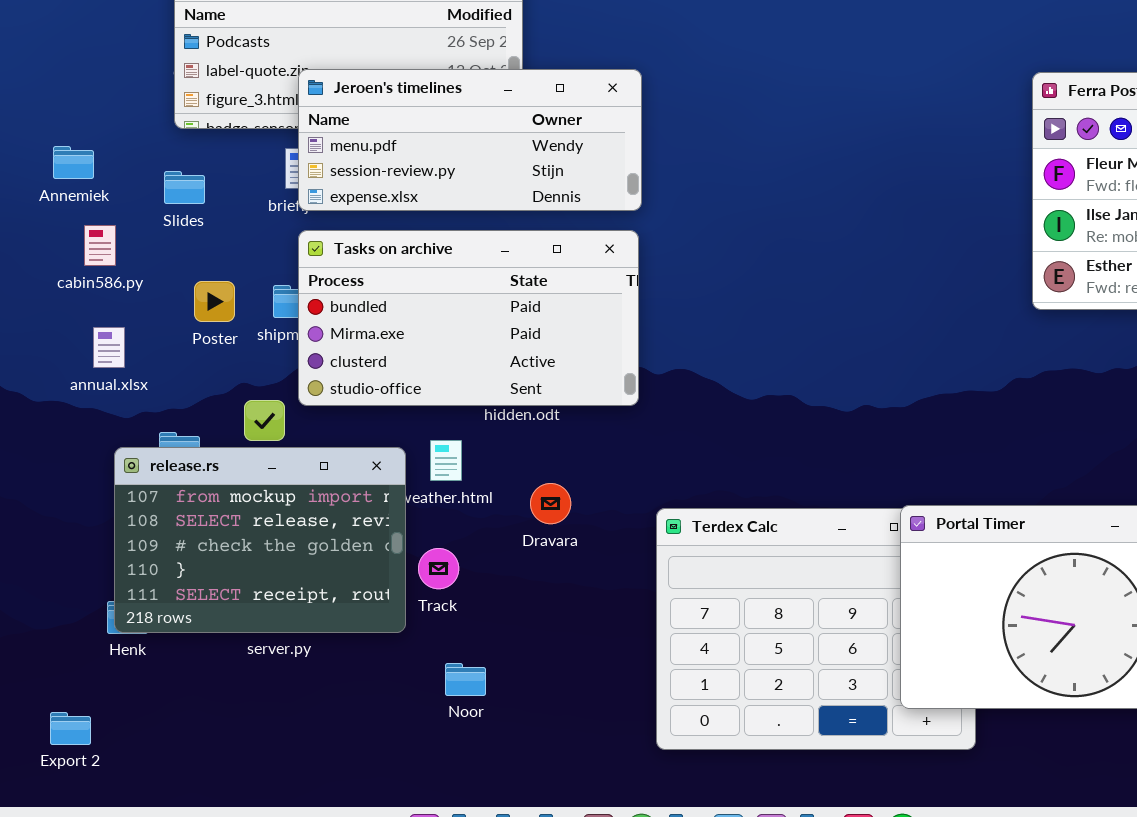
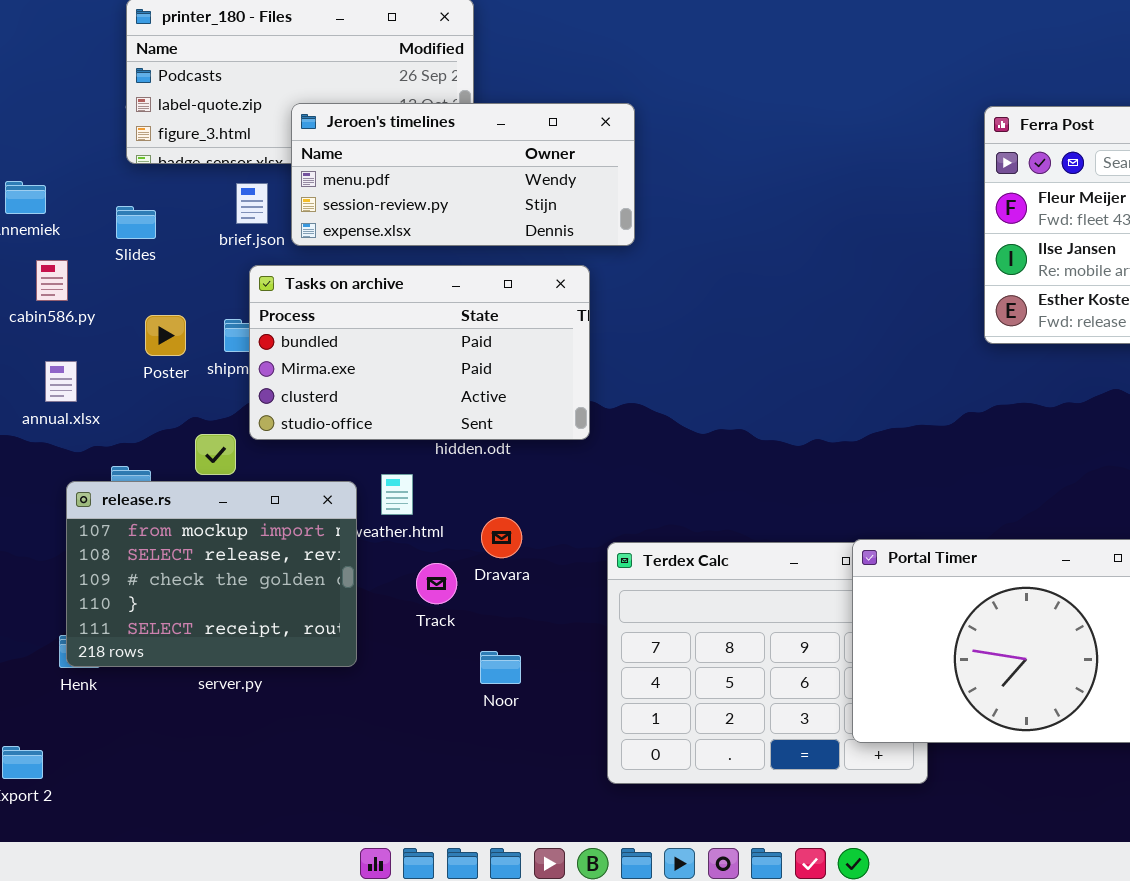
Jeroen's timelines: [298,69,642,211] -> [291,103,635,246], moved
Track: [418,548,459,589] -> [416,563,457,604], moved
Noor: [445,663,486,696] -> [480,651,521,684], moved

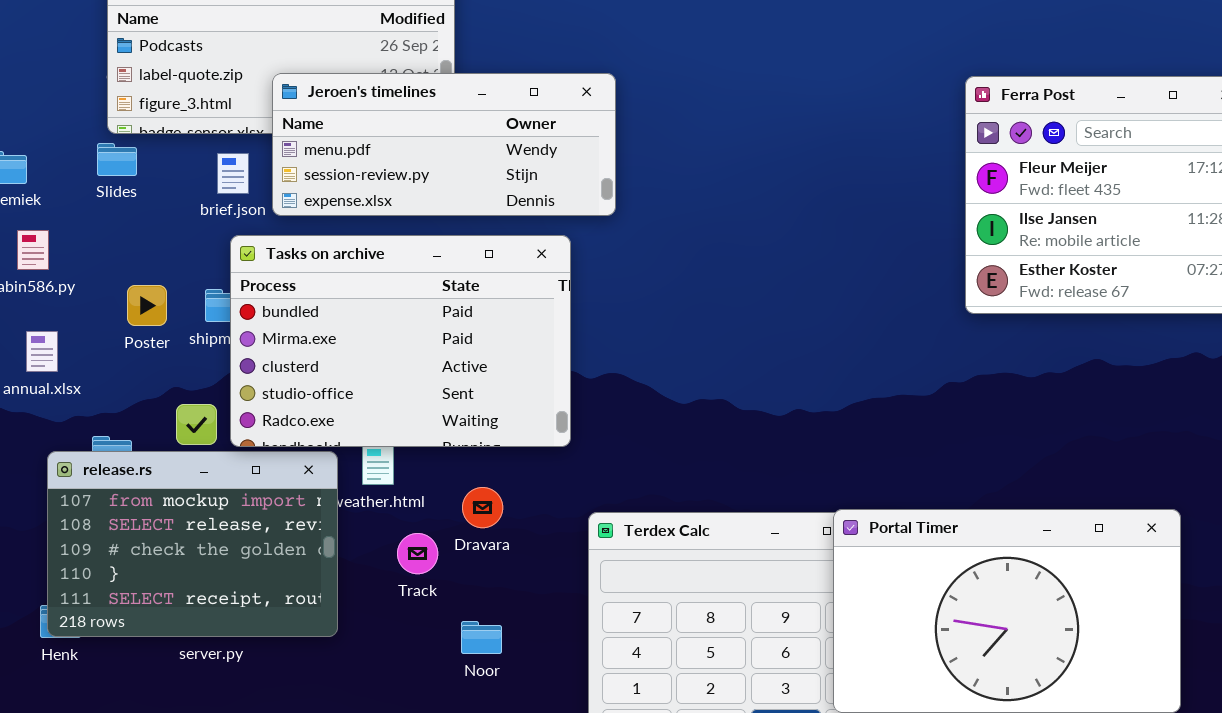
Slides: [116,206,156,239] -> [97,143,137,176], moved
Tasks on archive: [249,265,590,440] -> [230,235,571,447], resized

